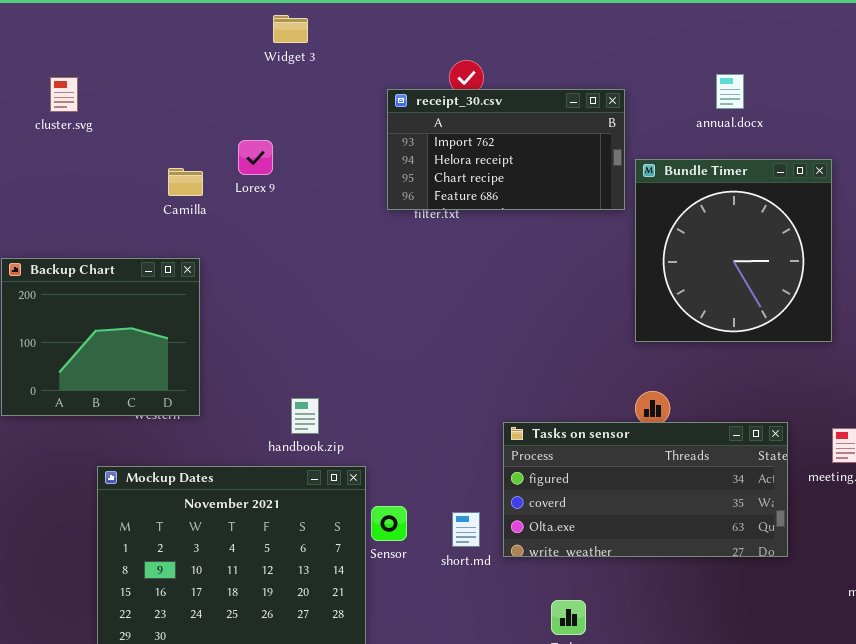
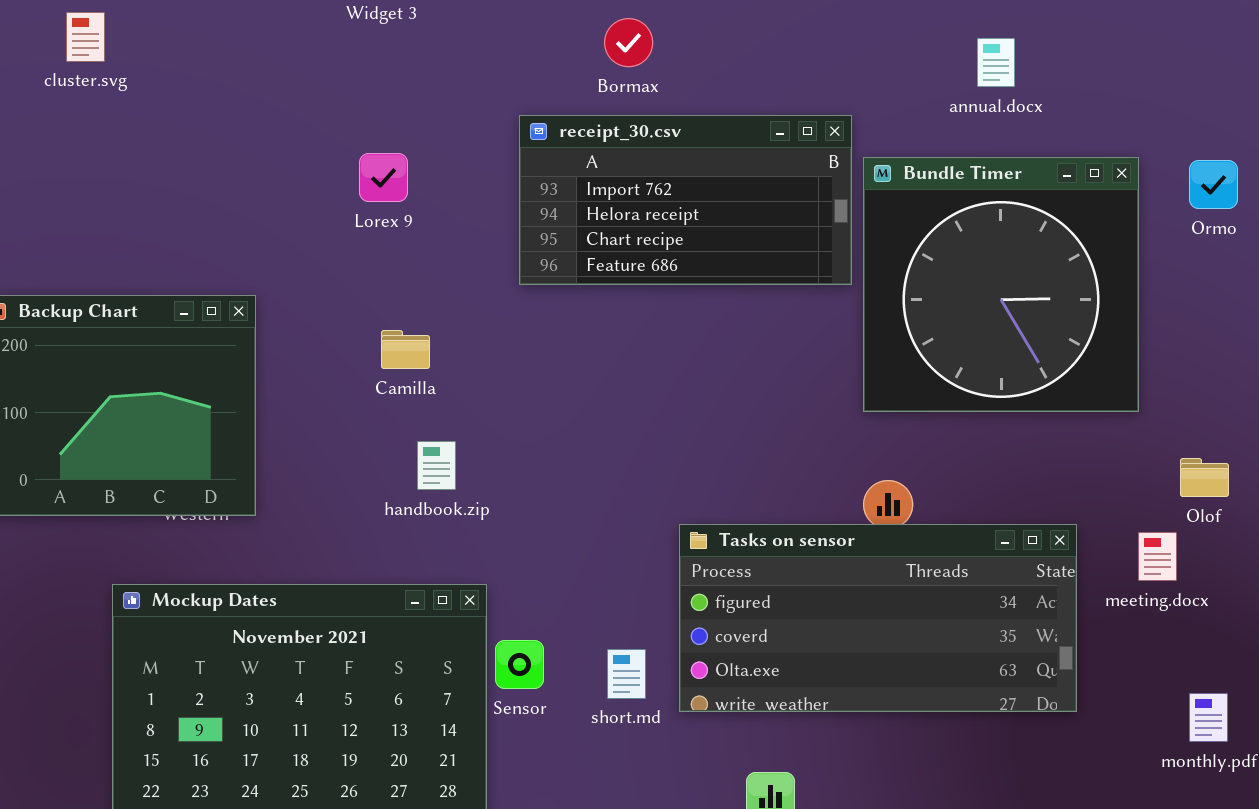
cluster.svg: [50,77,78,112] -> [66,12,105,62], moved
receipt_30.csv: [387,89,625,210] -> [519,115,852,285], moved
Lorex 9: [238,140,273,175] -> [359,153,408,202], moved
Camilla: [168,168,203,196] -> [381,330,430,369], moved
handbook.zip: [291,398,319,434] -> [417,441,456,490], moved

